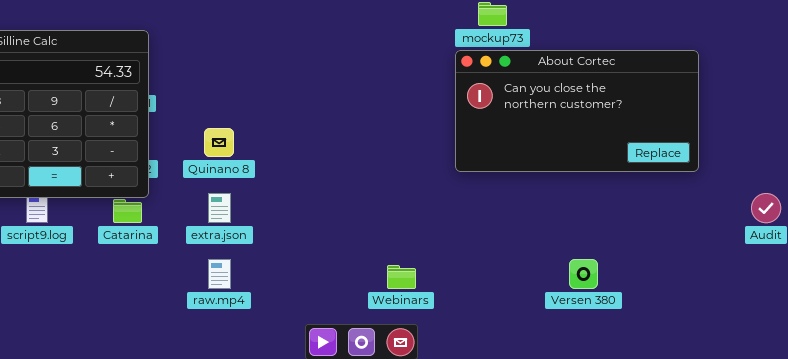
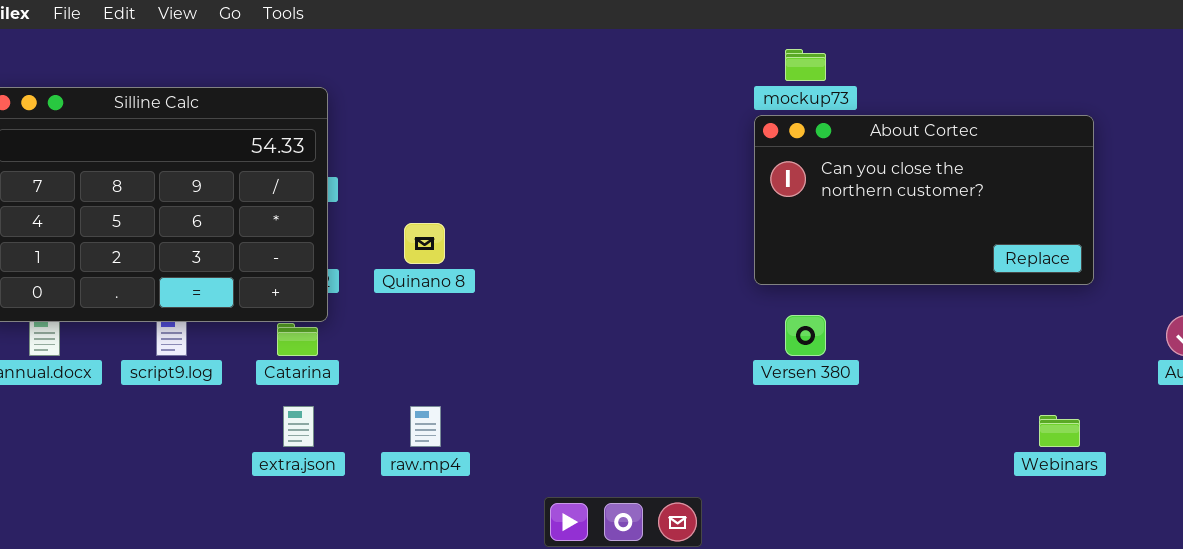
extra.json: [208,193,231,223] -> [283,406,314,447], moved
Versen 380: [569,259,598,289] -> [785,315,826,356], moved
Webinars: [387,265,416,289] -> [1039,415,1080,447], moved

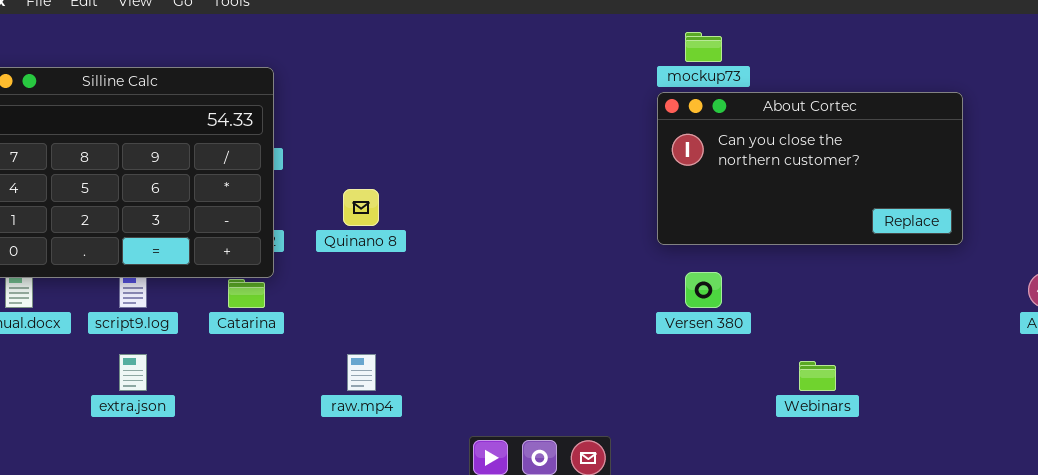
extra.json: [283,406,314,447] -> [119,354,147,391], moved
Webinars: [1039,415,1080,447] -> [799,361,836,391], moved

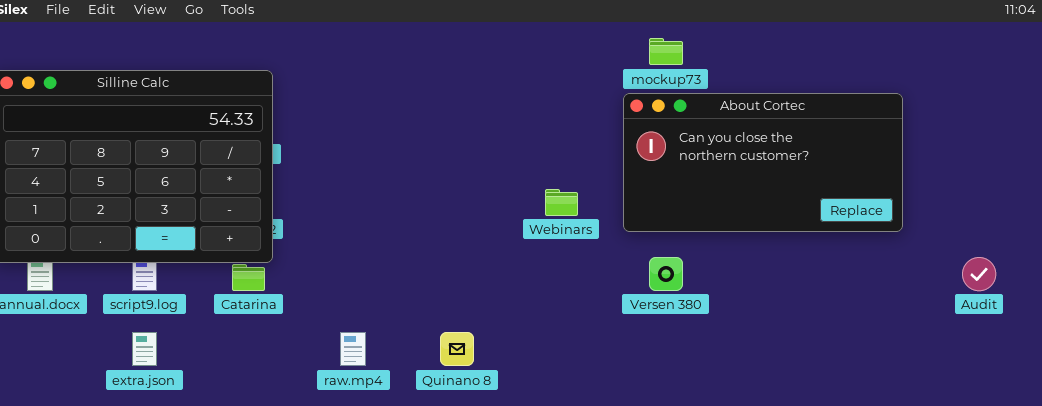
Quinano 8: [343,189,379,226] -> [440,332,474,366], moved
Webinars: [799,361,836,391] -> [545,189,578,216], moved

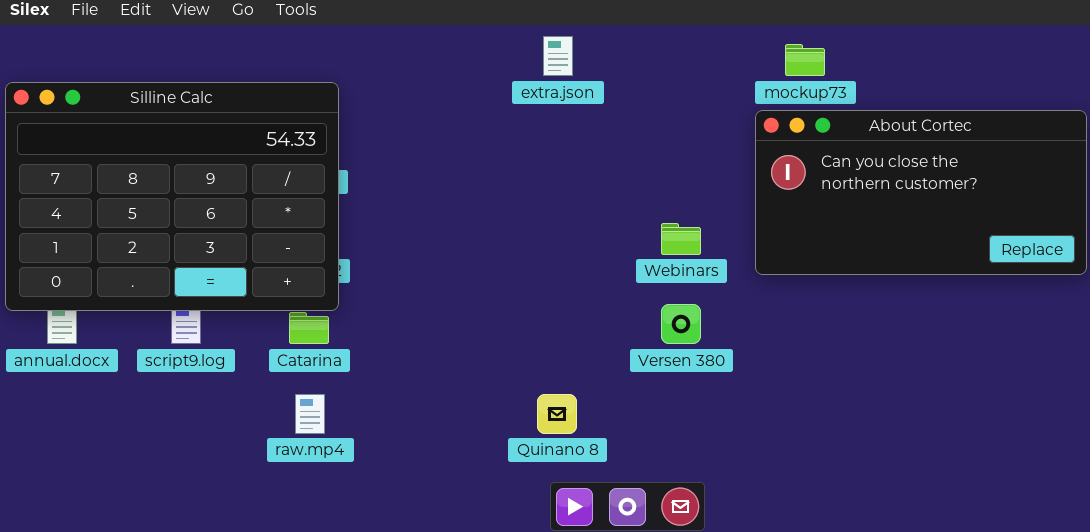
Versen 380: [649,257,683,291] -> [661,304,701,344], moved
extra.json: [132,332,157,366] -> [543,36,573,76], moved
raw.mp4: [340,332,366,366] -> [295,394,325,434], moved

